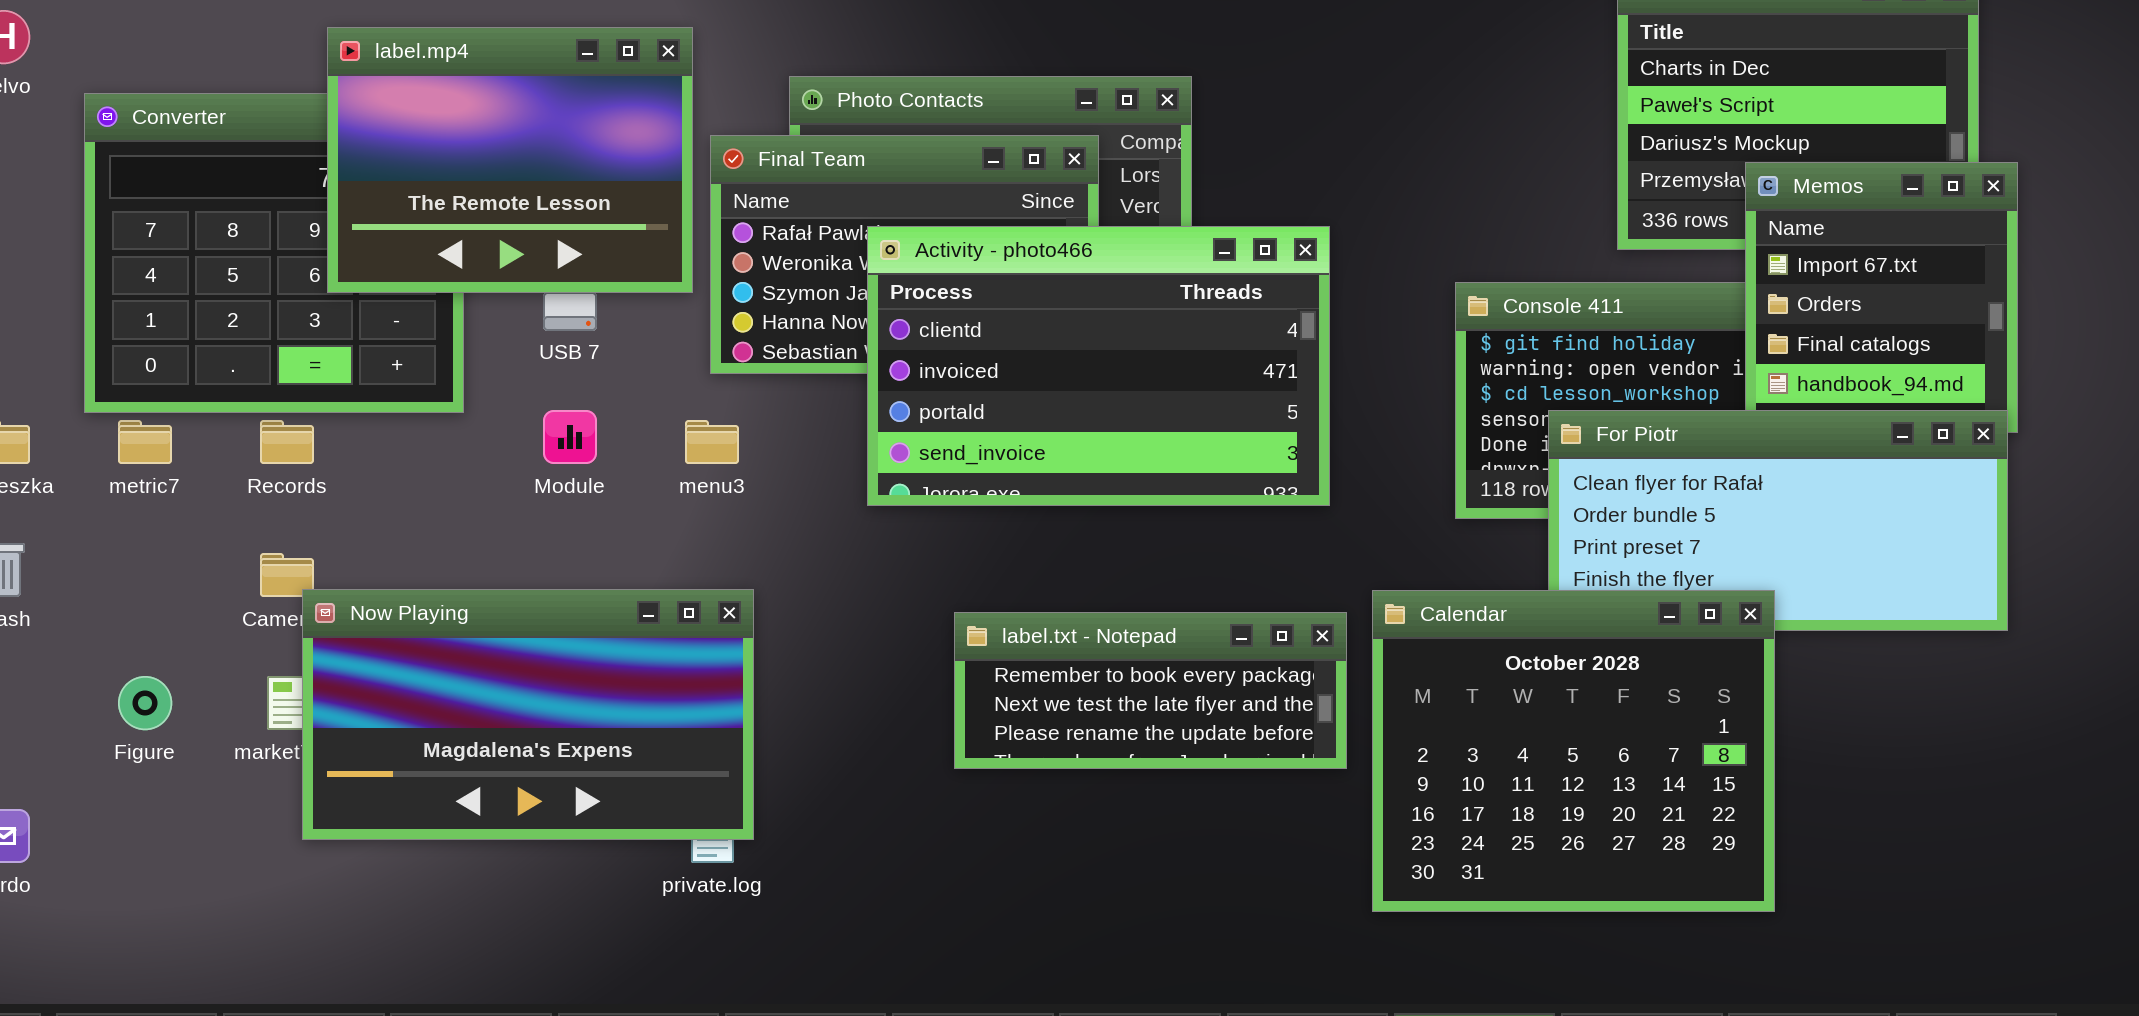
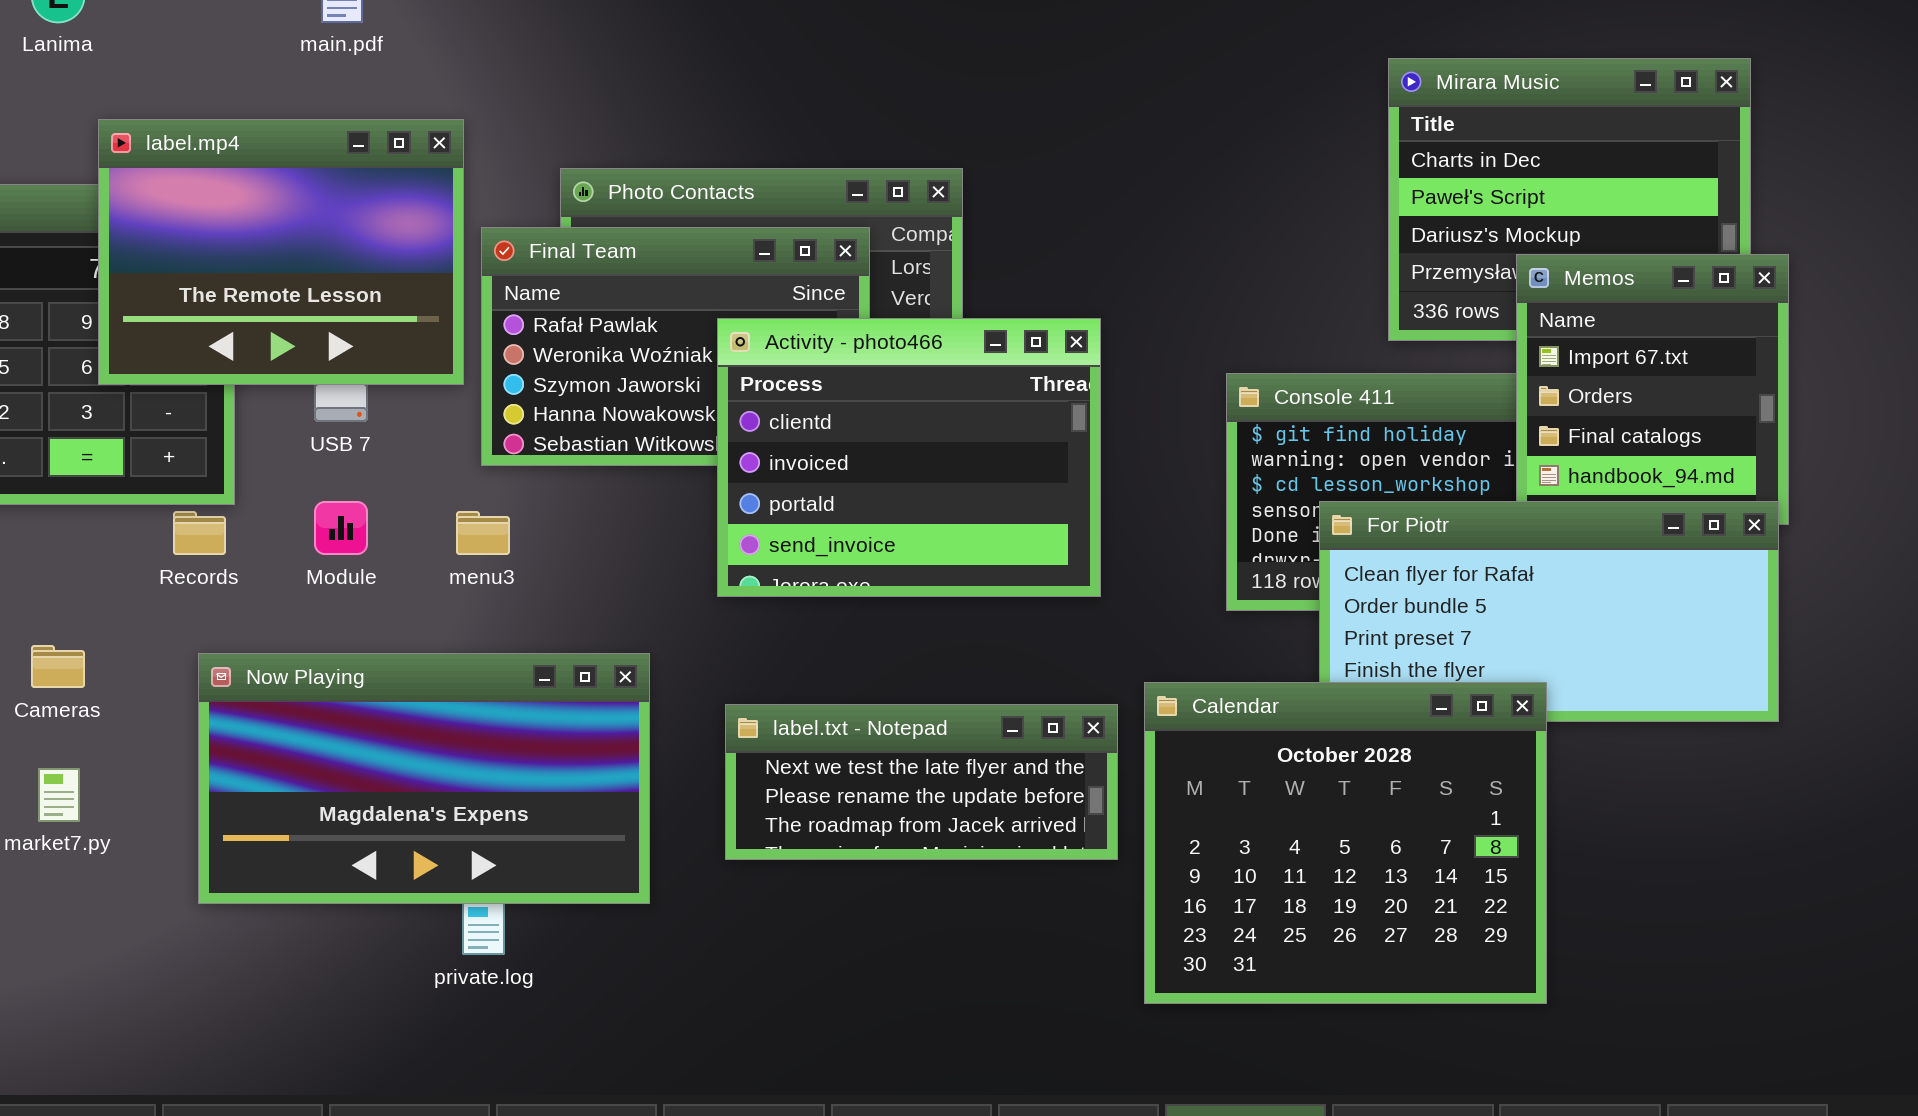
Activity - photo466: [867,226,1330,506] -> [717,318,1101,597], resized
Records: [260,420,314,464] -> [173,511,226,555], moved
Now Playing: [302,589,754,840] -> [198,653,650,904], moved
label.txt - Notepad: [954,612,1347,769] -> [725,704,1118,860], scrolled down 1 row

